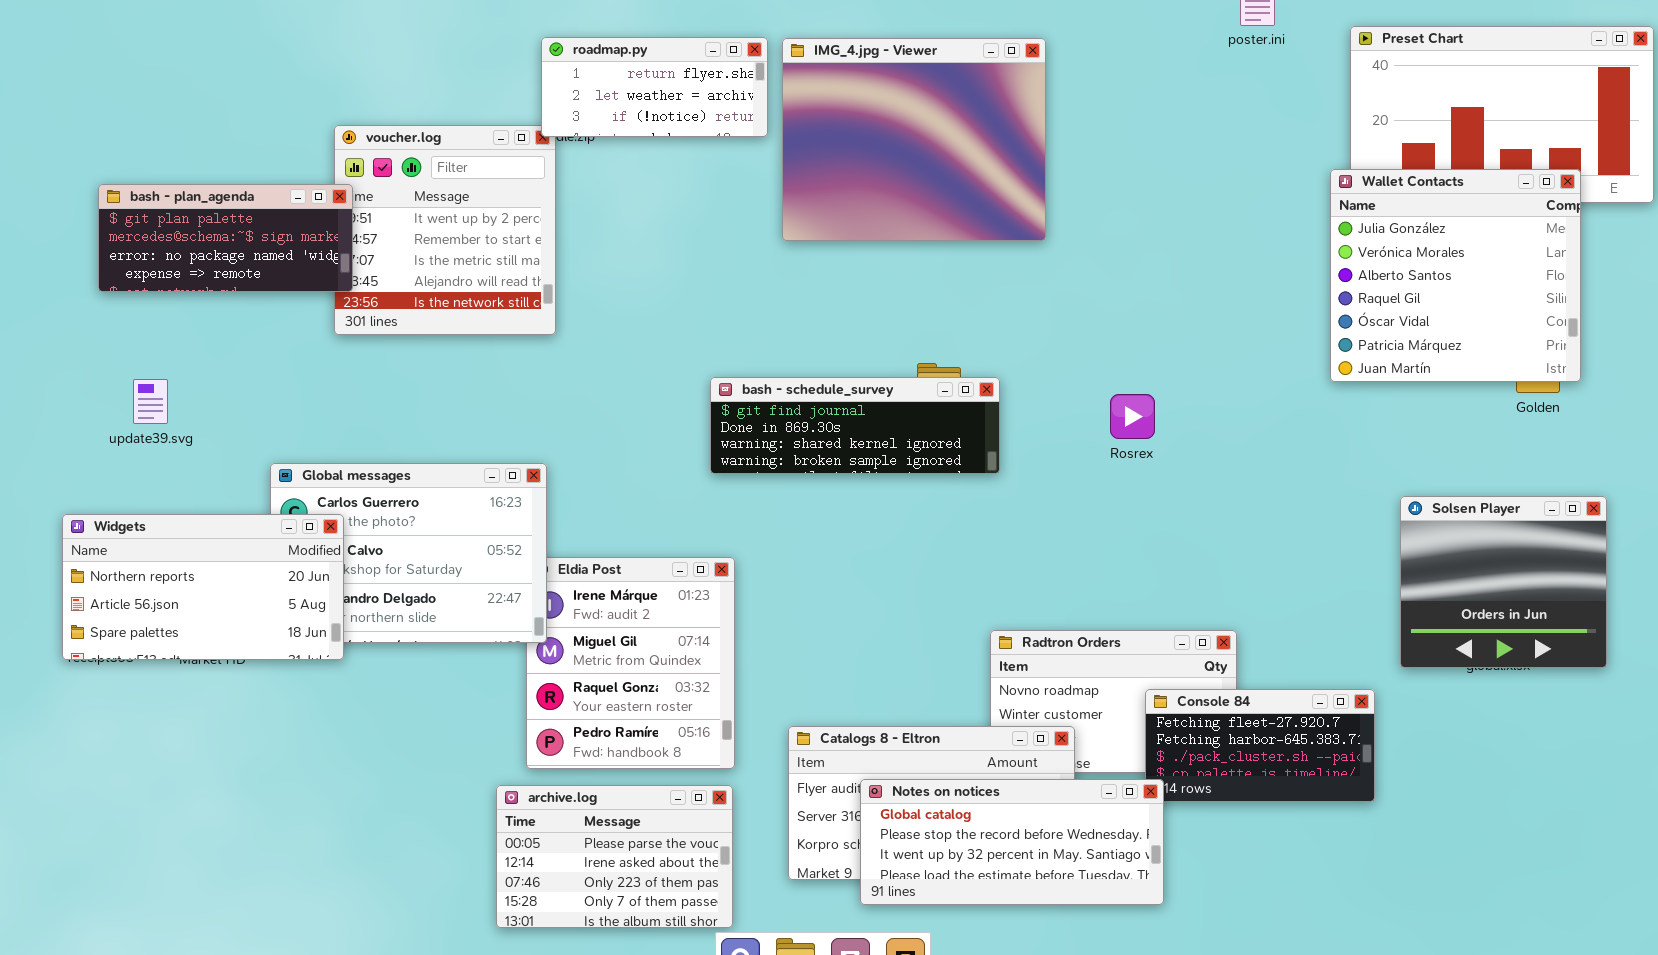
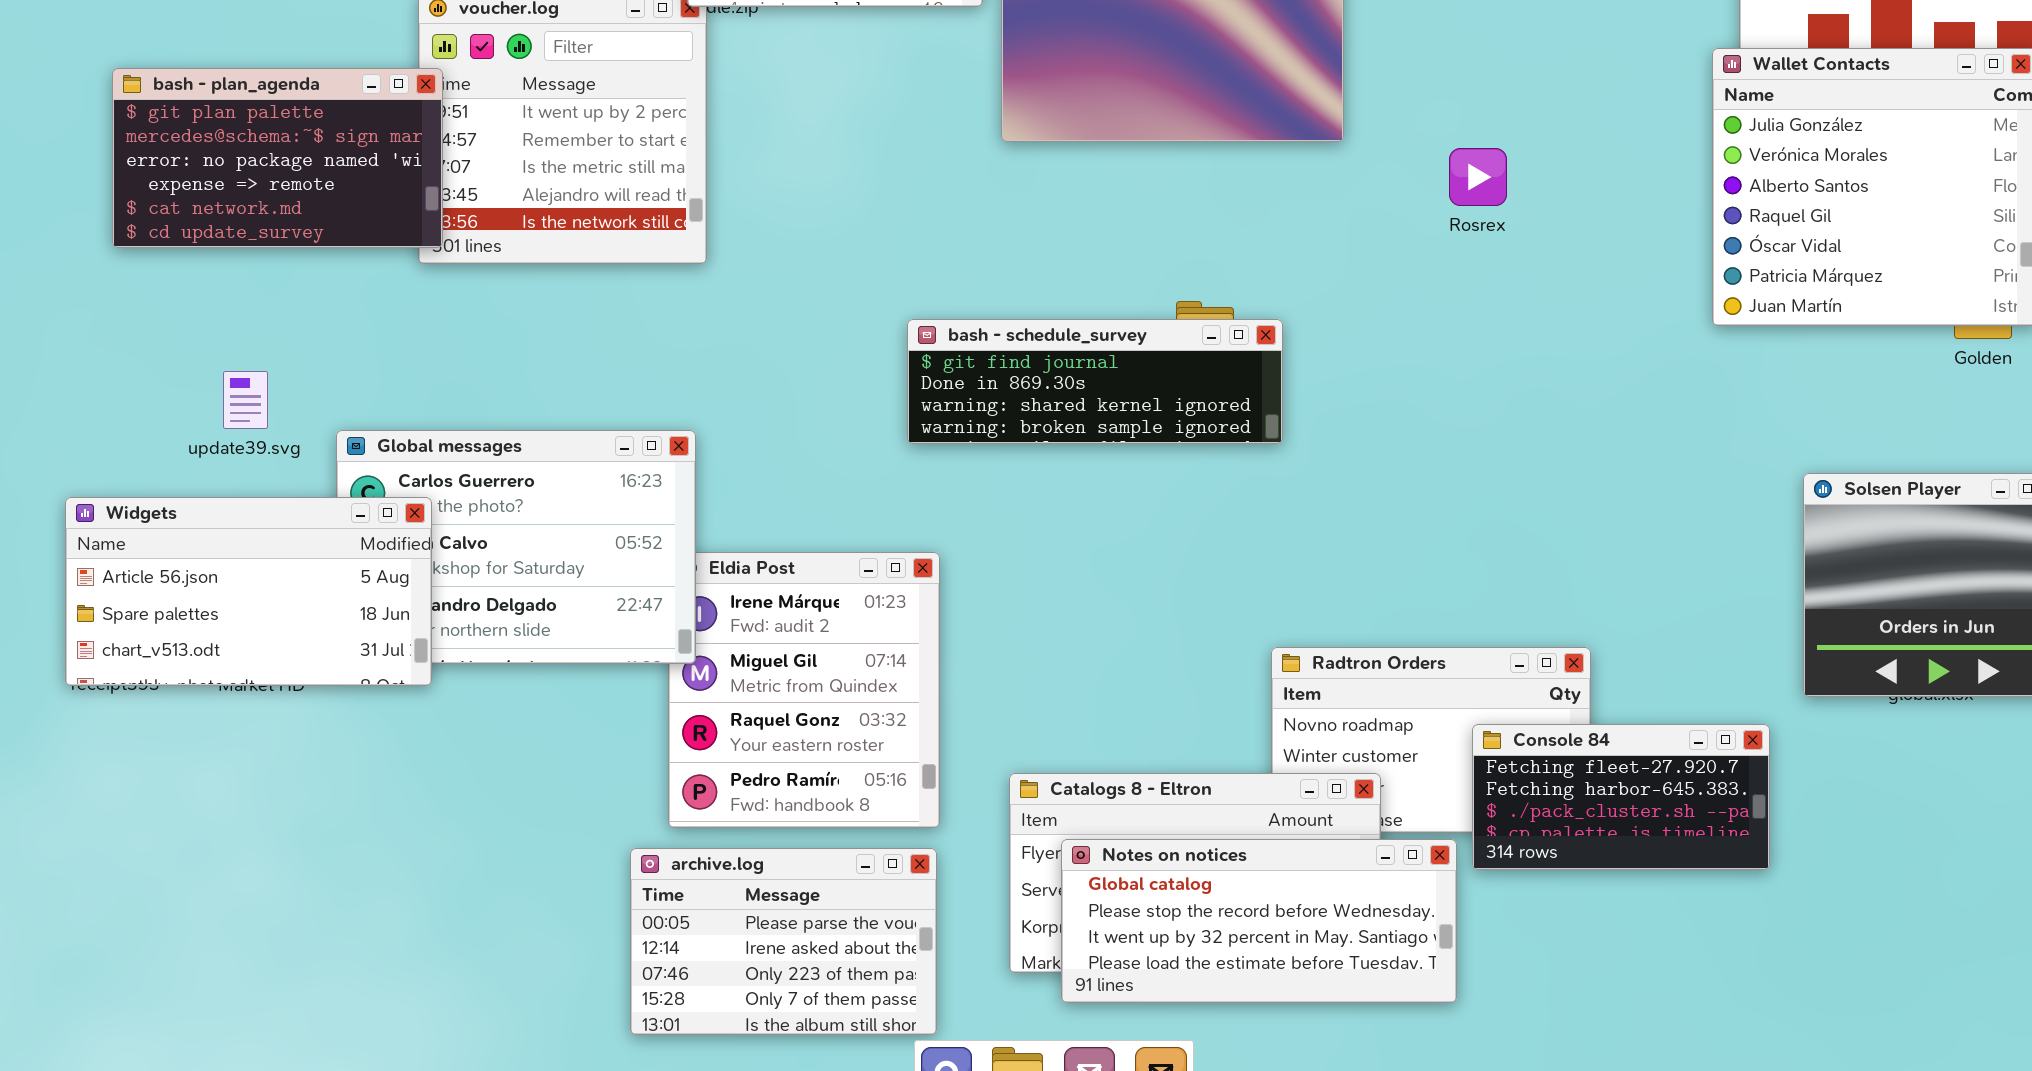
bash - plan_agenda: [98,184,353,292] -> [112,68,443,248], resized
update39.svg: [133,379,168,424] -> [223,371,268,429], moved
Rosrex: [1110,394,1155,439] -> [1449,148,1507,206], moved
Widgets: [62,514,344,660] -> [65,497,432,686], scrolled down 1 row
Notes on notices: [860,779,1164,905] -> [1061,839,1457,1003], moved

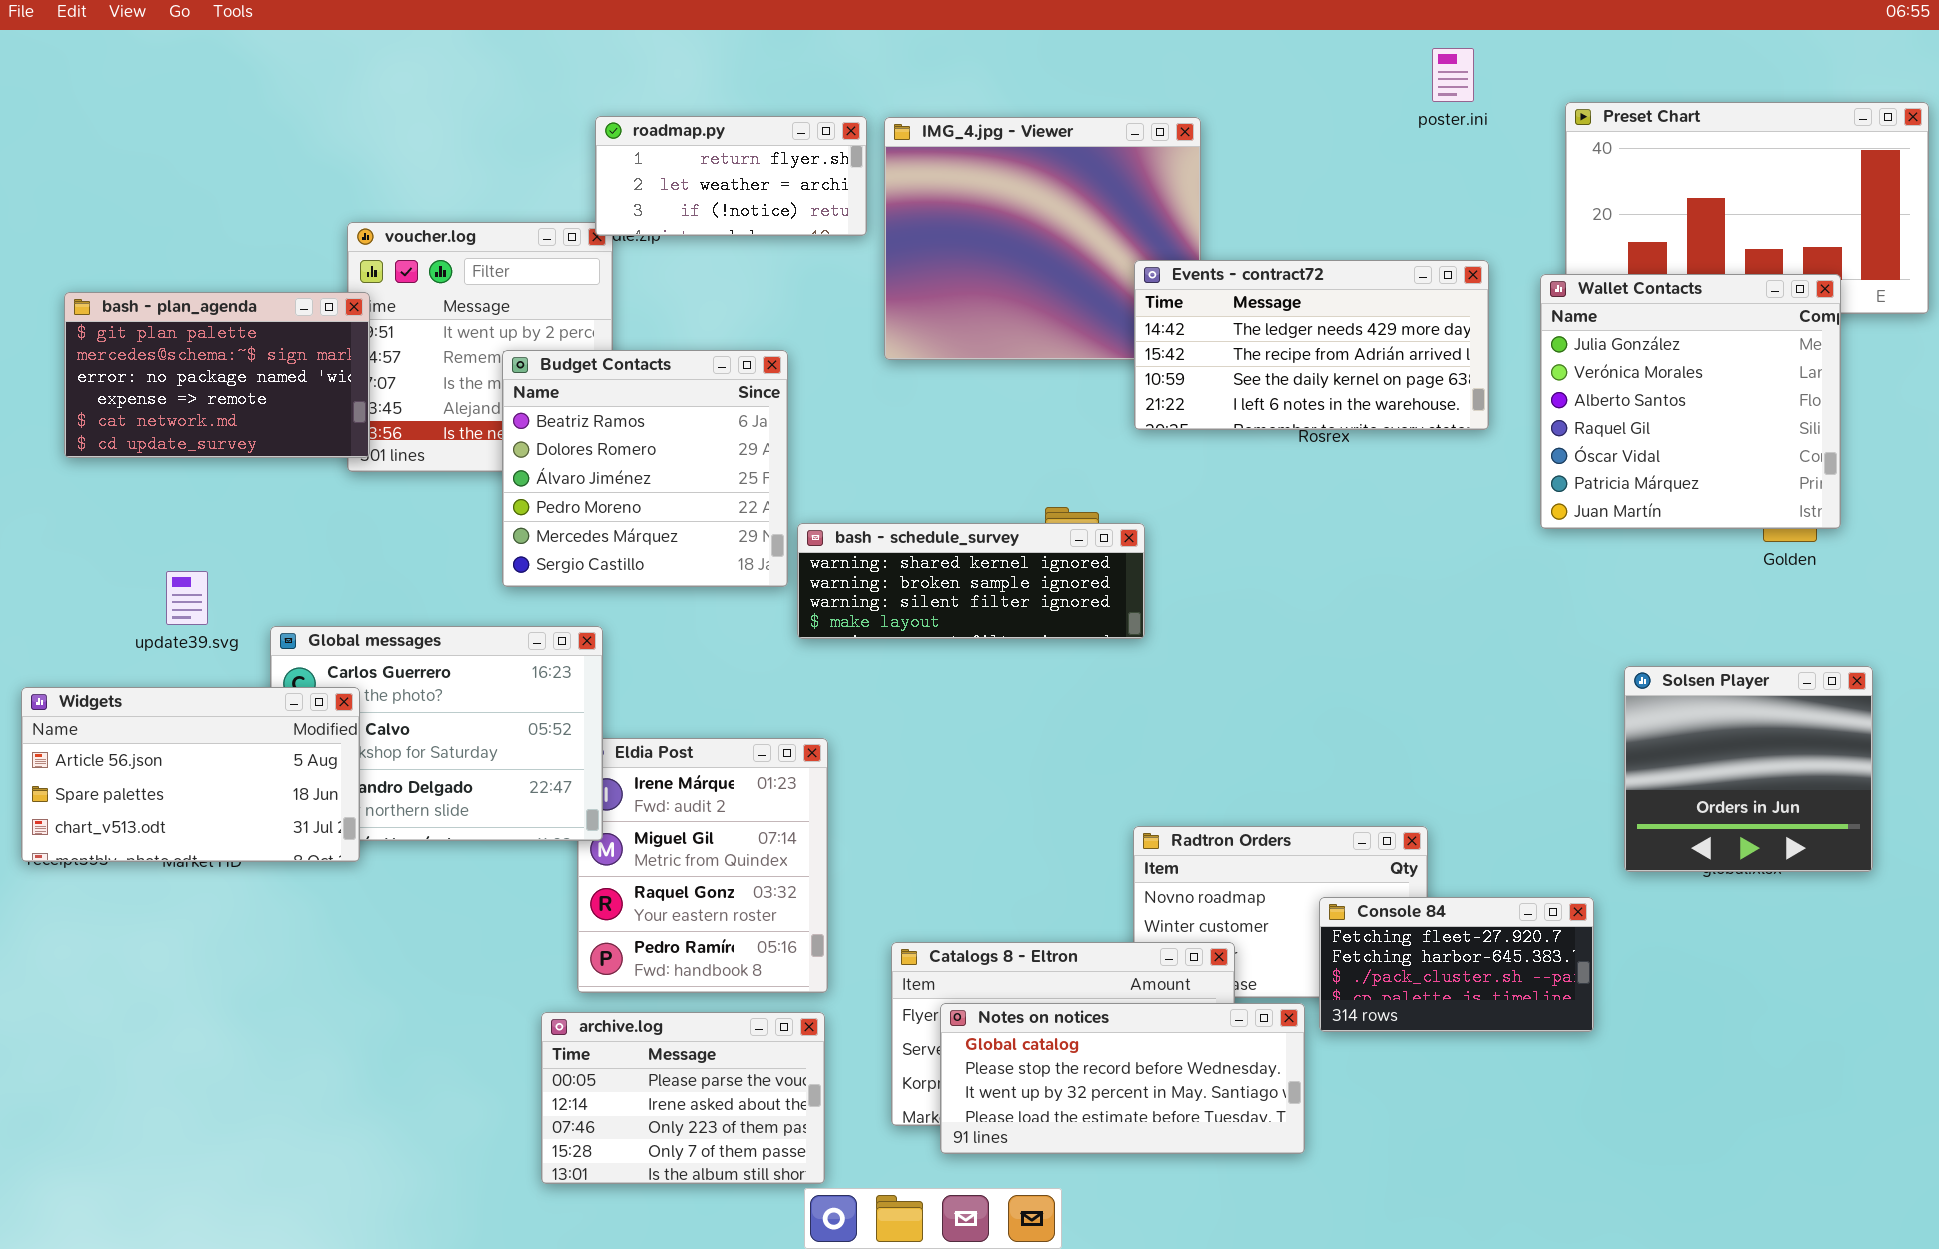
Events - contract72: none -> [1134,260,1489,430], opened
Budget Contacts: none -> [502,350,788,587], opened
bash - schedule_survey: [907,319,1283,444] -> [797,523,1145,639], scrolled down 2 rows

